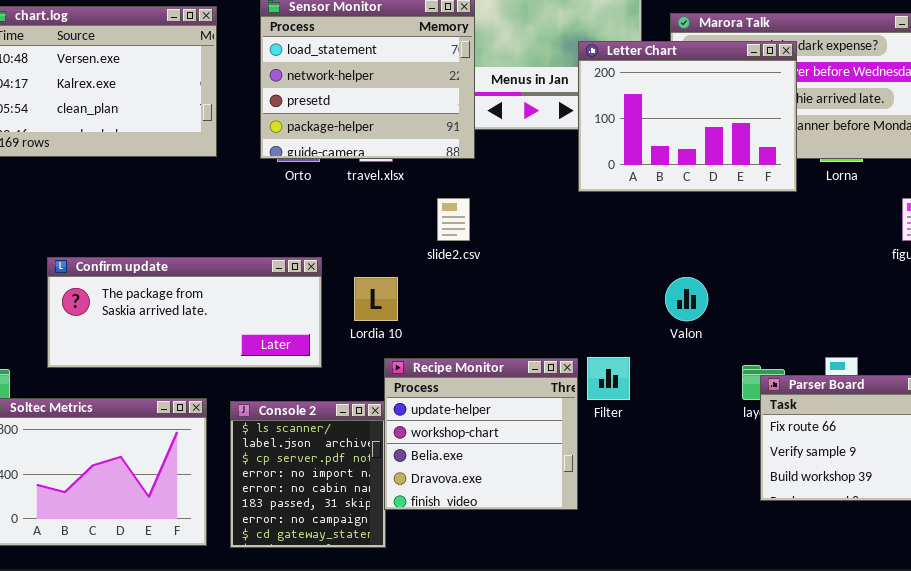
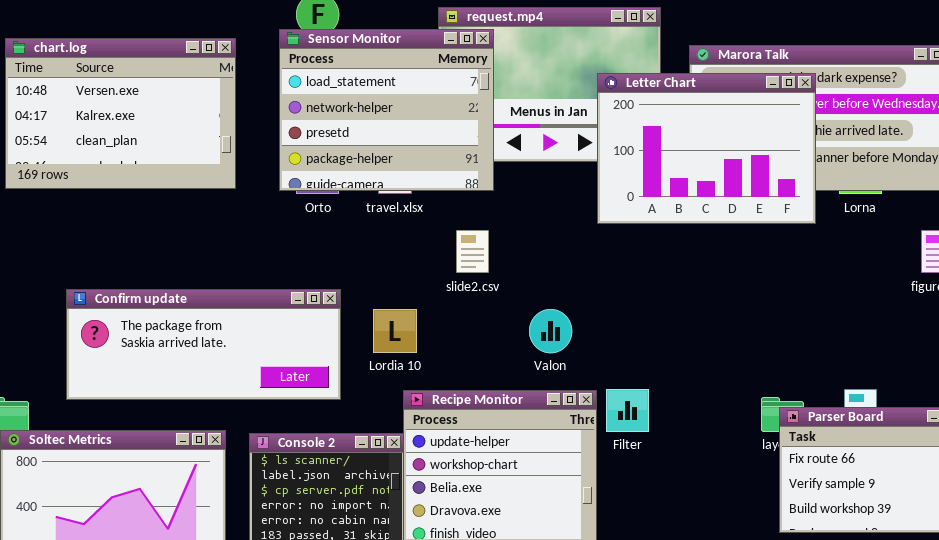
Valon: [665,277,708,321] -> [529,309,572,353], moved

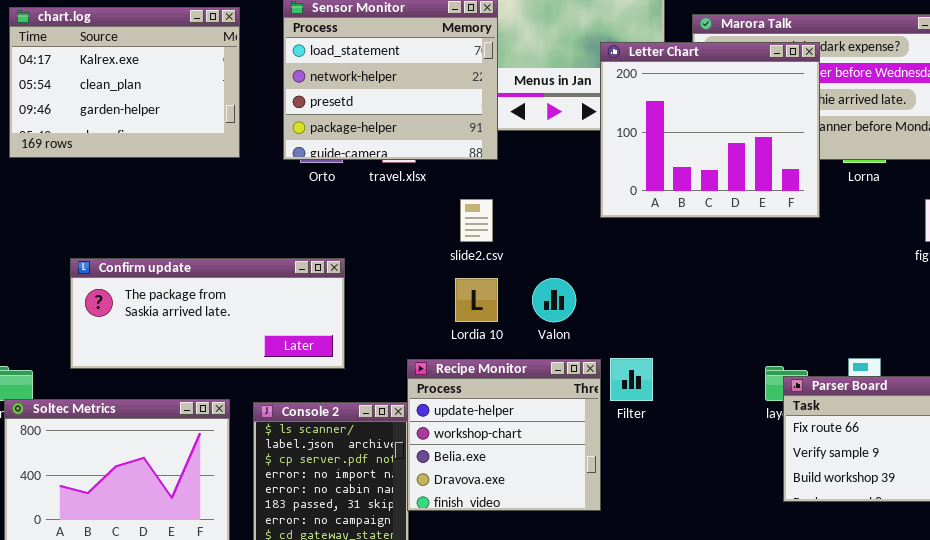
chart.log: [5,38,236,189] -> [9,7,240,158], scrolled down 1 row
Letter Chart: [597,73,816,224] -> [600,42,820,218], resized
Lordia 10: [373,309,417,353] -> [455,278,498,322], moved

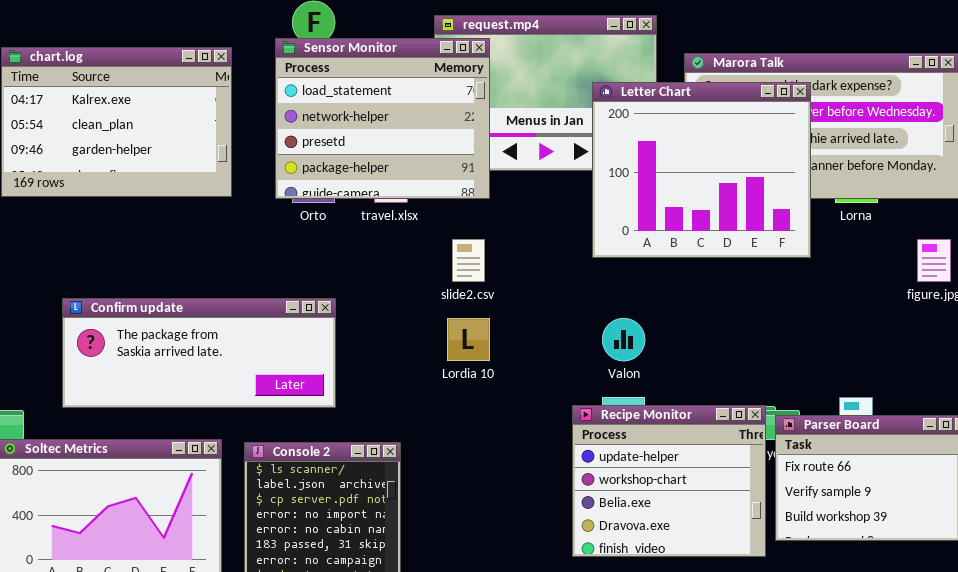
Valon: [532,278,576,322] -> [602,318,645,361], moved
Recipe Monitor: [407,359,601,511] -> [572,405,766,557], moved

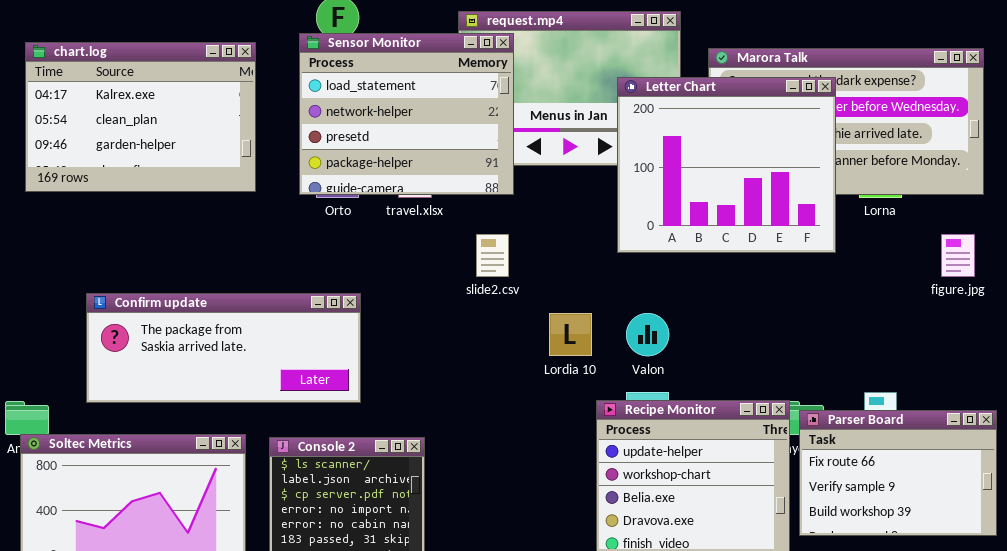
Lordia 10: [447,318,490,361] -> [549,313,592,356], moved

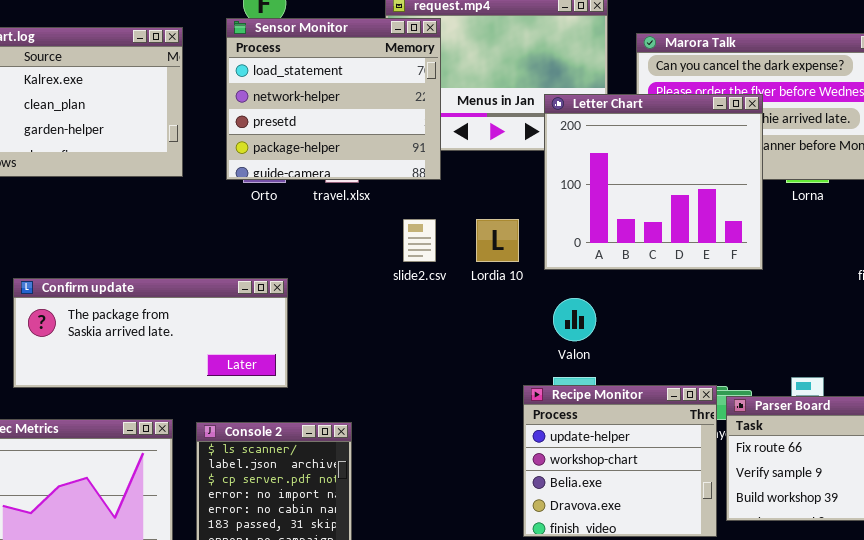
Letter Chart: [617,77,836,253] -> [544,94,763,270], moved
Lordia 10: [549,313,592,356] -> [476,219,519,262], moved

